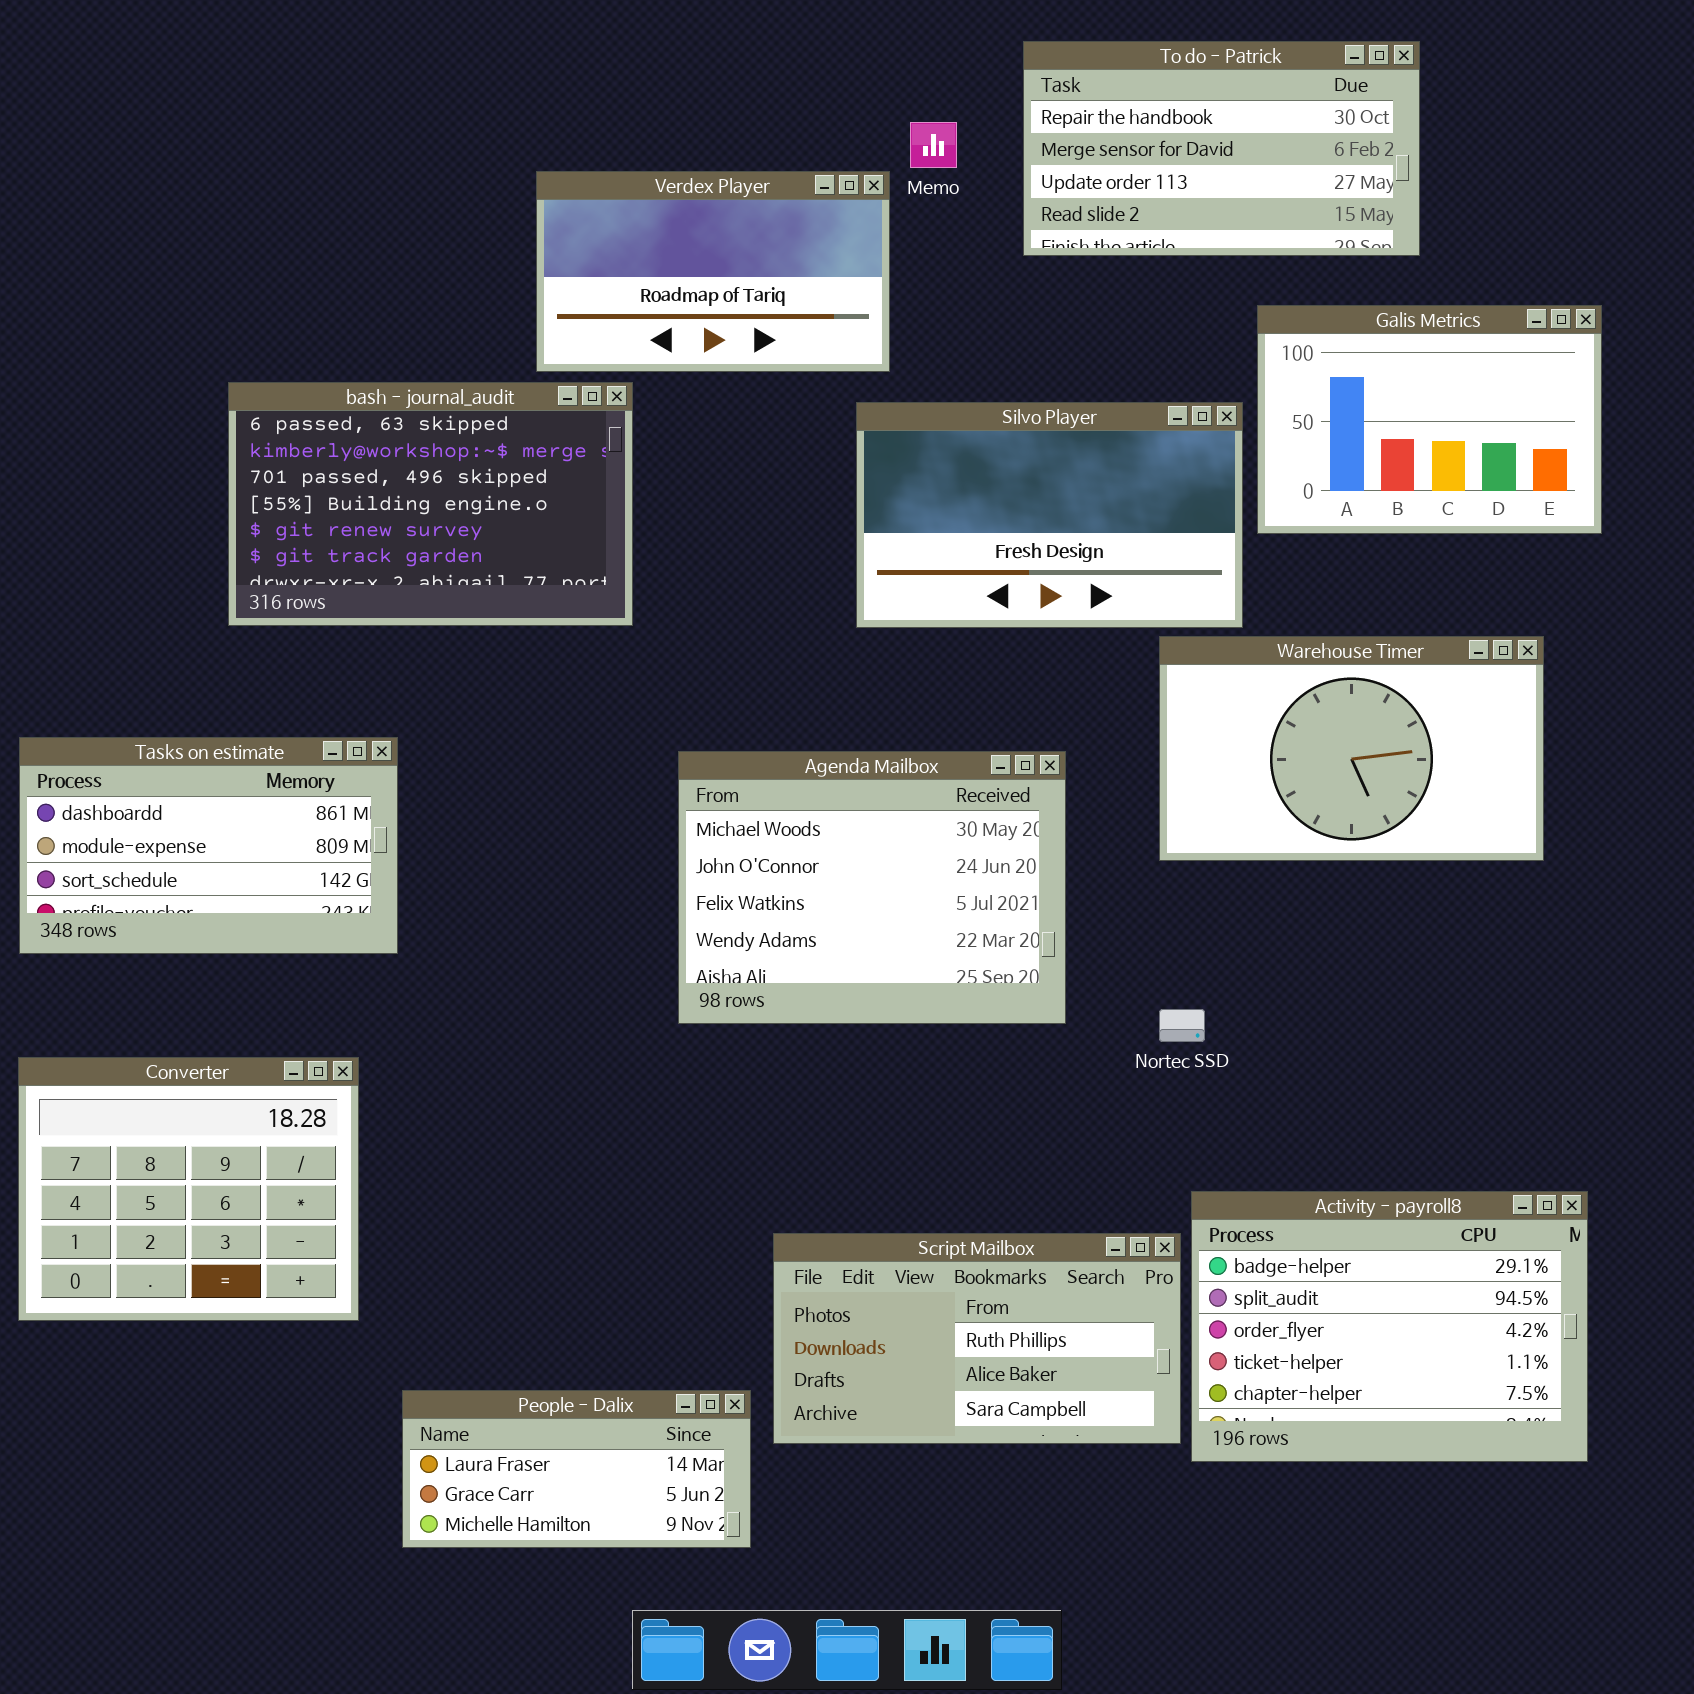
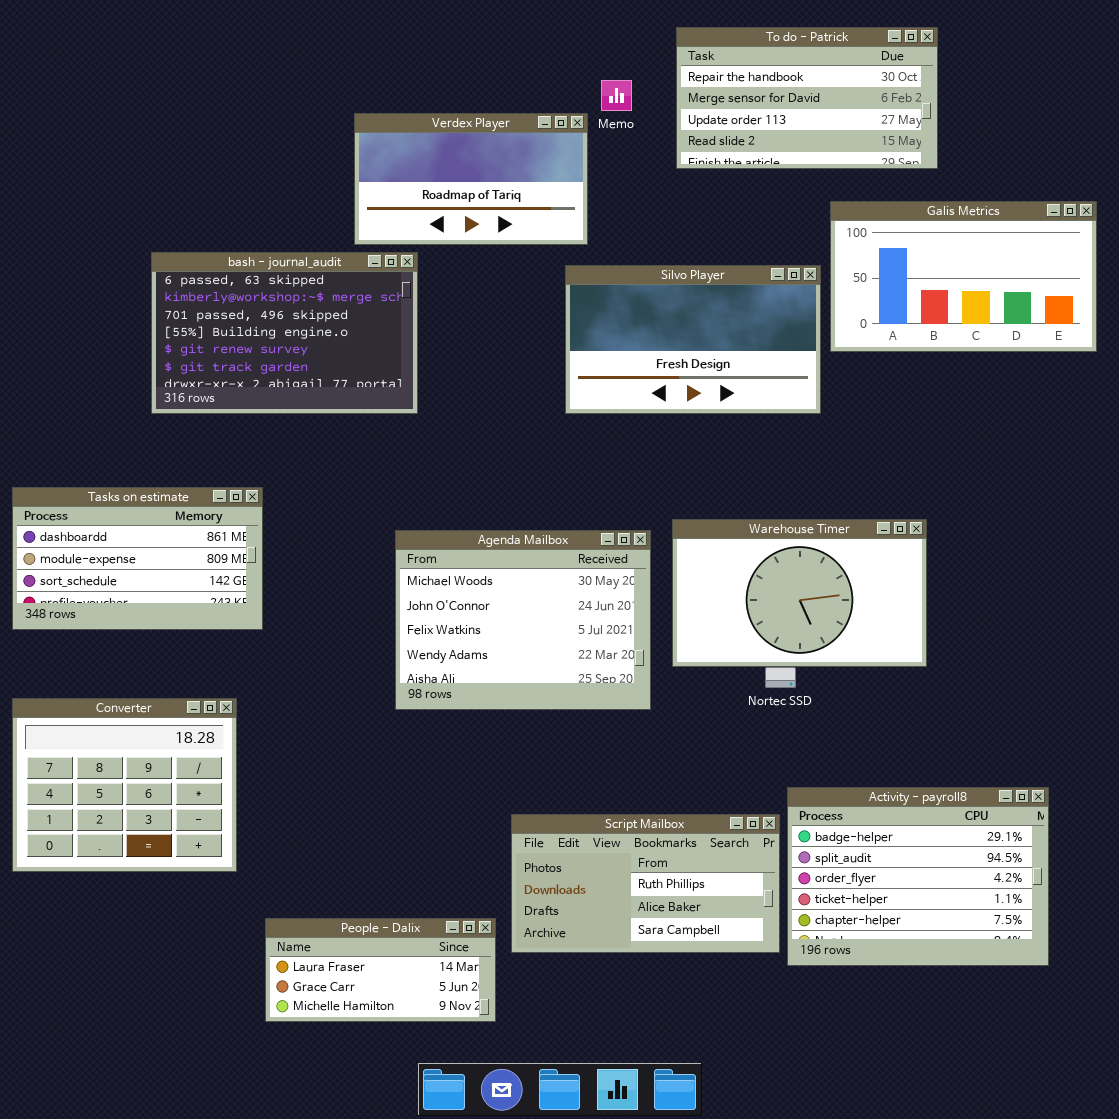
Galis Metrics: [1257,305,1602,534] -> [830,201,1097,352], resized
Warehouse Timer: [1159,636,1544,861] -> [672,519,927,667], moved
Agenda Mailbox: [678,751,1066,1024] -> [395,530,651,710], moved

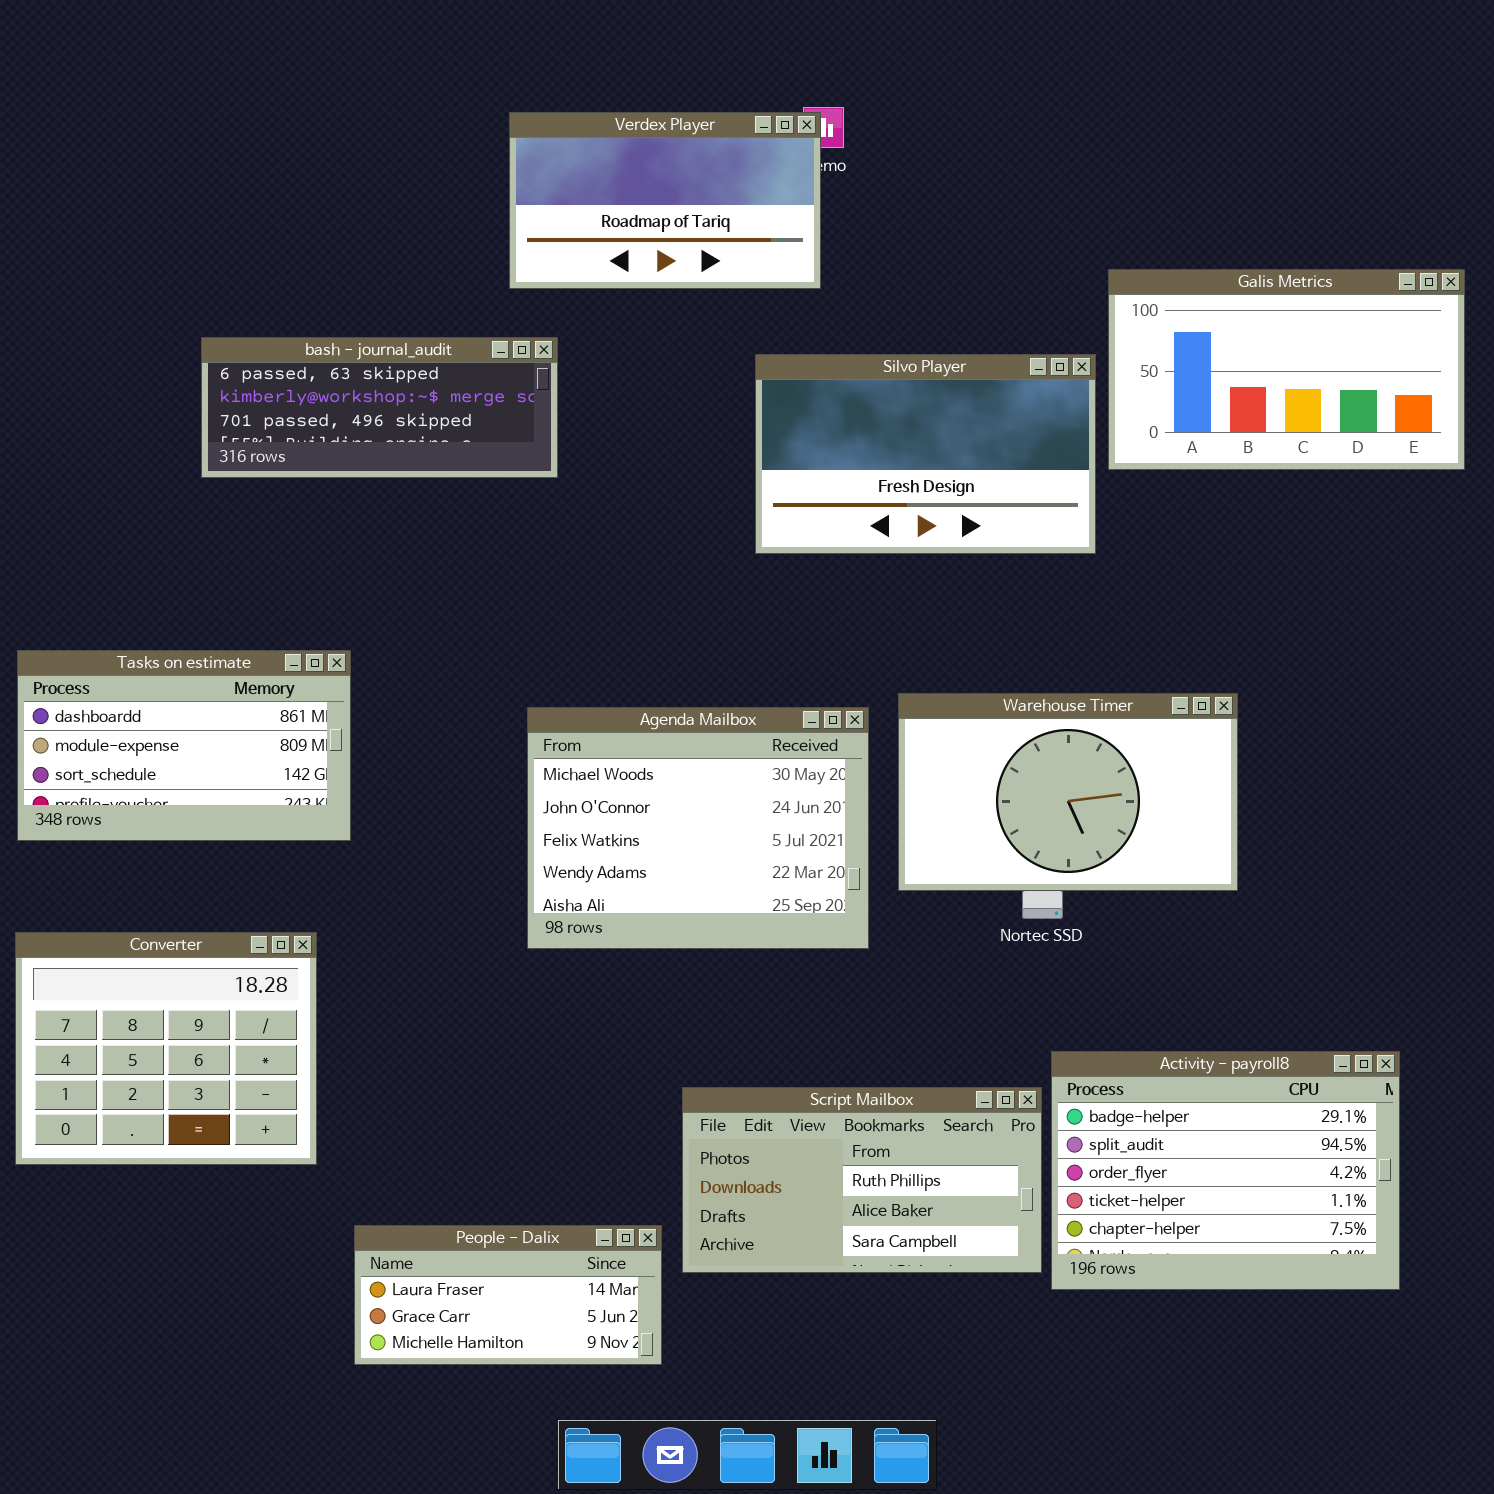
To do - Patrick: [676,27,938,169] -> none, closed
Verdex Player: [354,113,588,245] -> [509,112,821,289], moved
bash - journal_audit: [151,252,418,414] -> [201,337,558,478], resized

